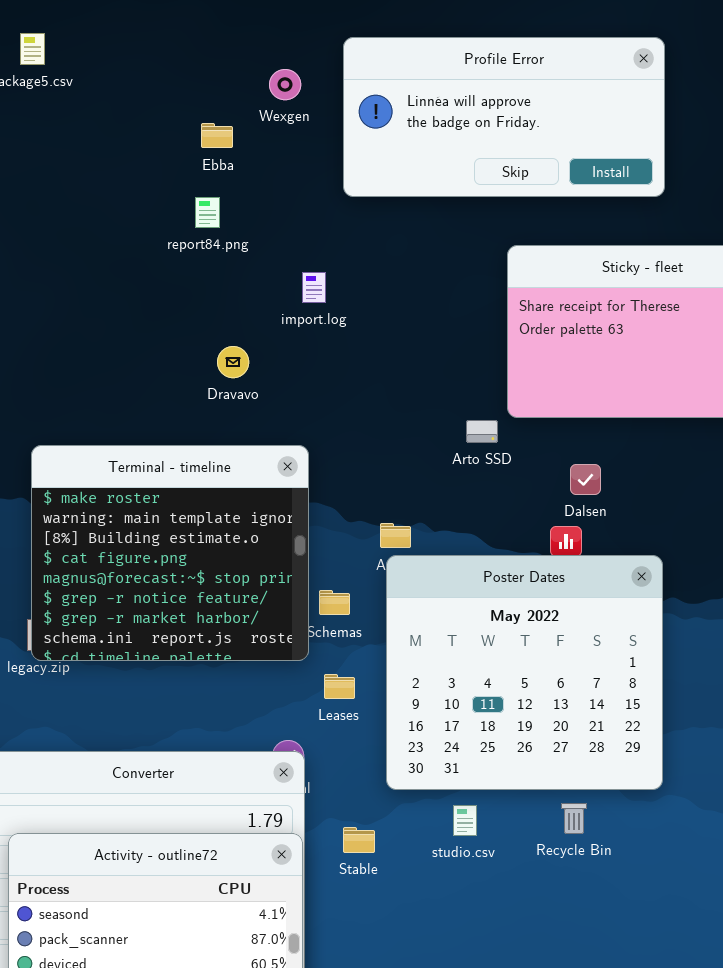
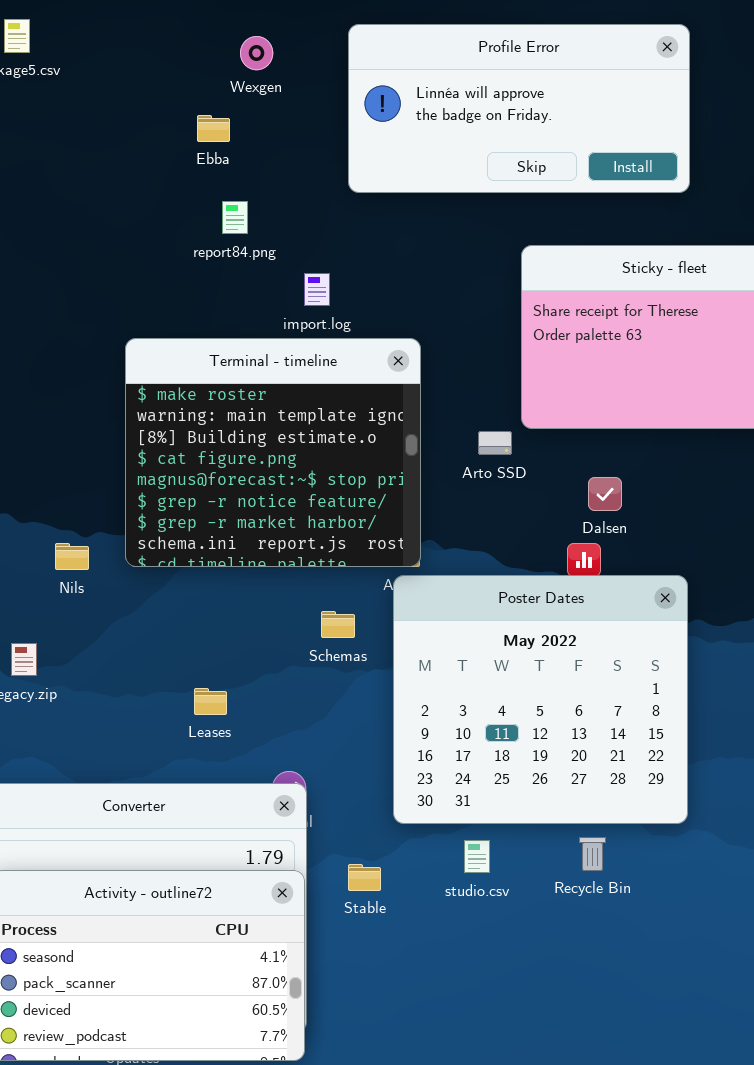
Wexgen: [269,69,301,100] -> [240,36,273,70], moved
report84.png: [195,197,220,228] -> [222,201,248,234], moved
Terminal - timeline: [31,445,309,661] -> [125,338,421,567], moved
Leases: [324,674,355,699] -> [194,688,227,715], moved

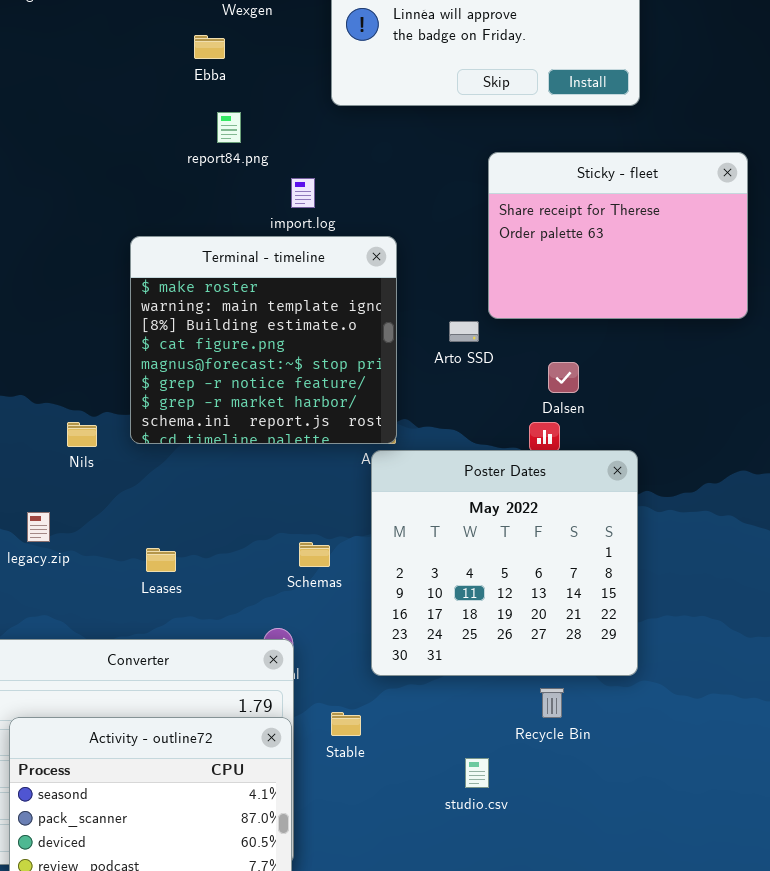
Schemas: [321,611,355,638] -> [299,542,330,567], moved
Leases: [194,688,227,715] -> [146,548,176,572], moved
studio.csv: [464,840,490,873] -> [465,758,489,788], moved

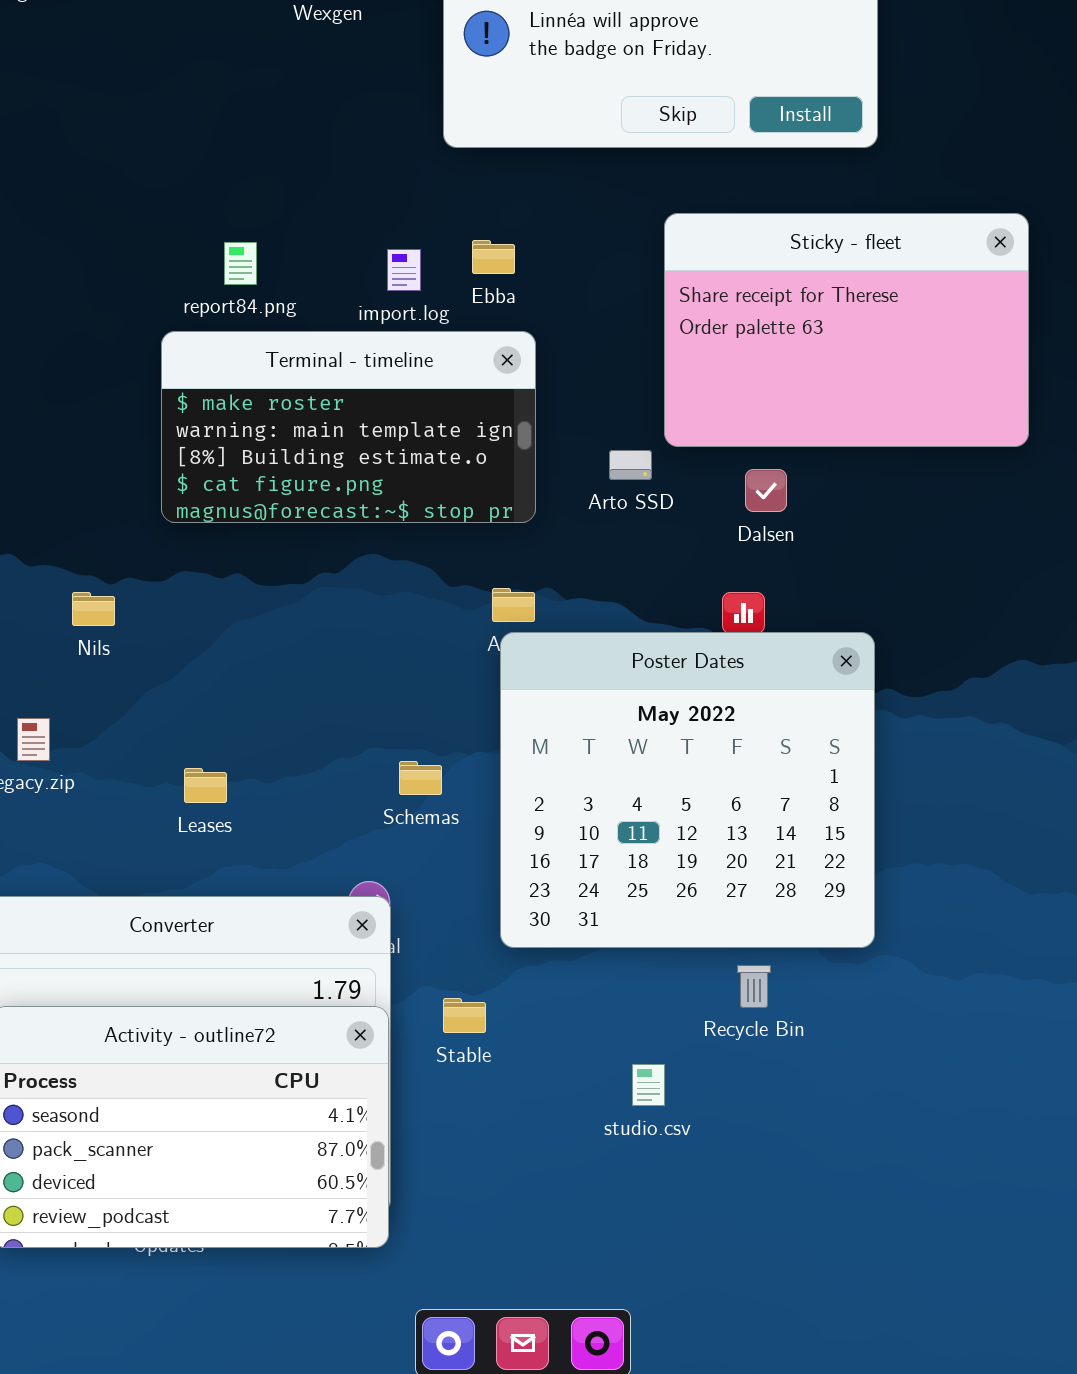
Ebba: [194,35,225,59] -> [472,240,515,274], moved
report84.png: [217,112,241,143] -> [224,242,257,285], moved
Terminal - timeline: [130,236,397,444] -> [161,331,536,523], resized
Dalsen: [548,362,579,393] -> [745,469,787,512], moved

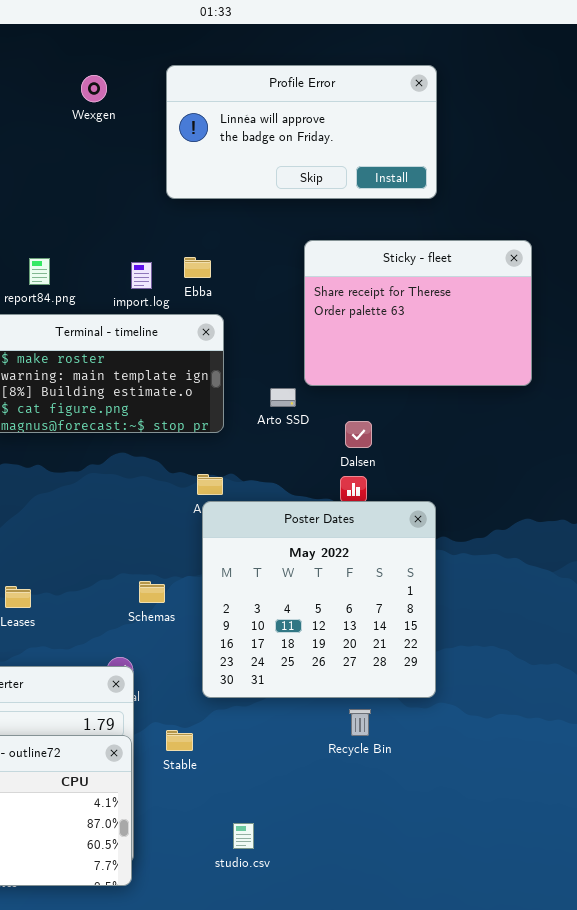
Dalsen: [745,469,787,512] -> [345,421,372,448], moved
studio.csv: [632,1064,665,1106] -> [233,823,254,849], moved

